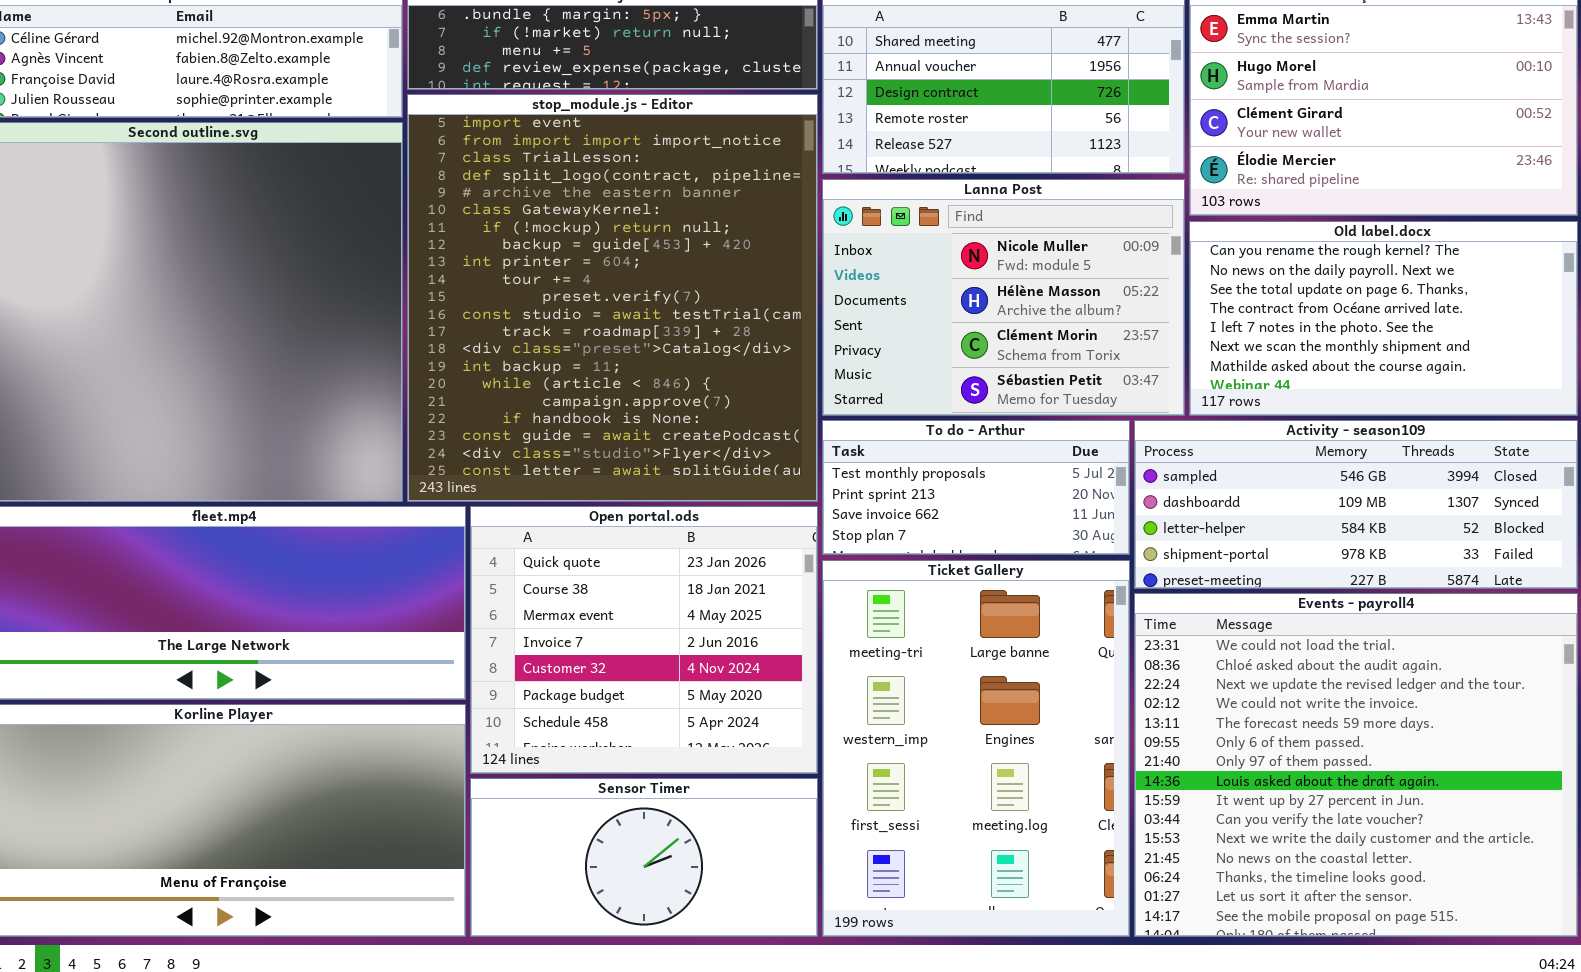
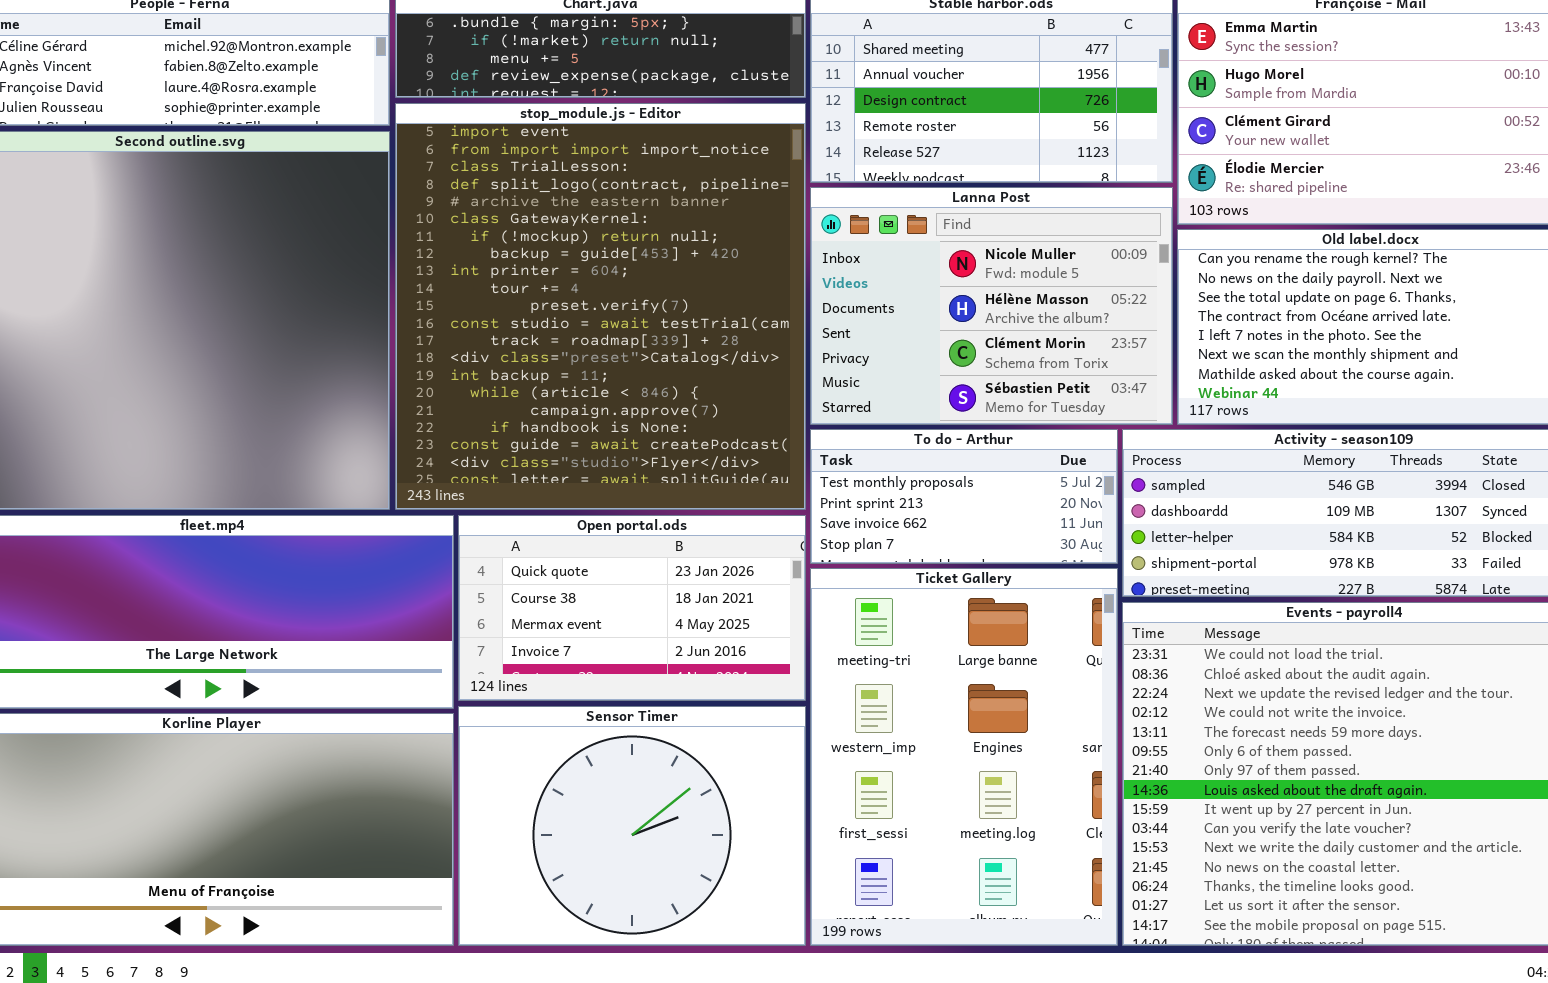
Open portal.ods: [470,506,818,774] -> [458,515,806,701], resized
Sensor Timer: [470,778,818,937] -> [458,706,806,946], resized

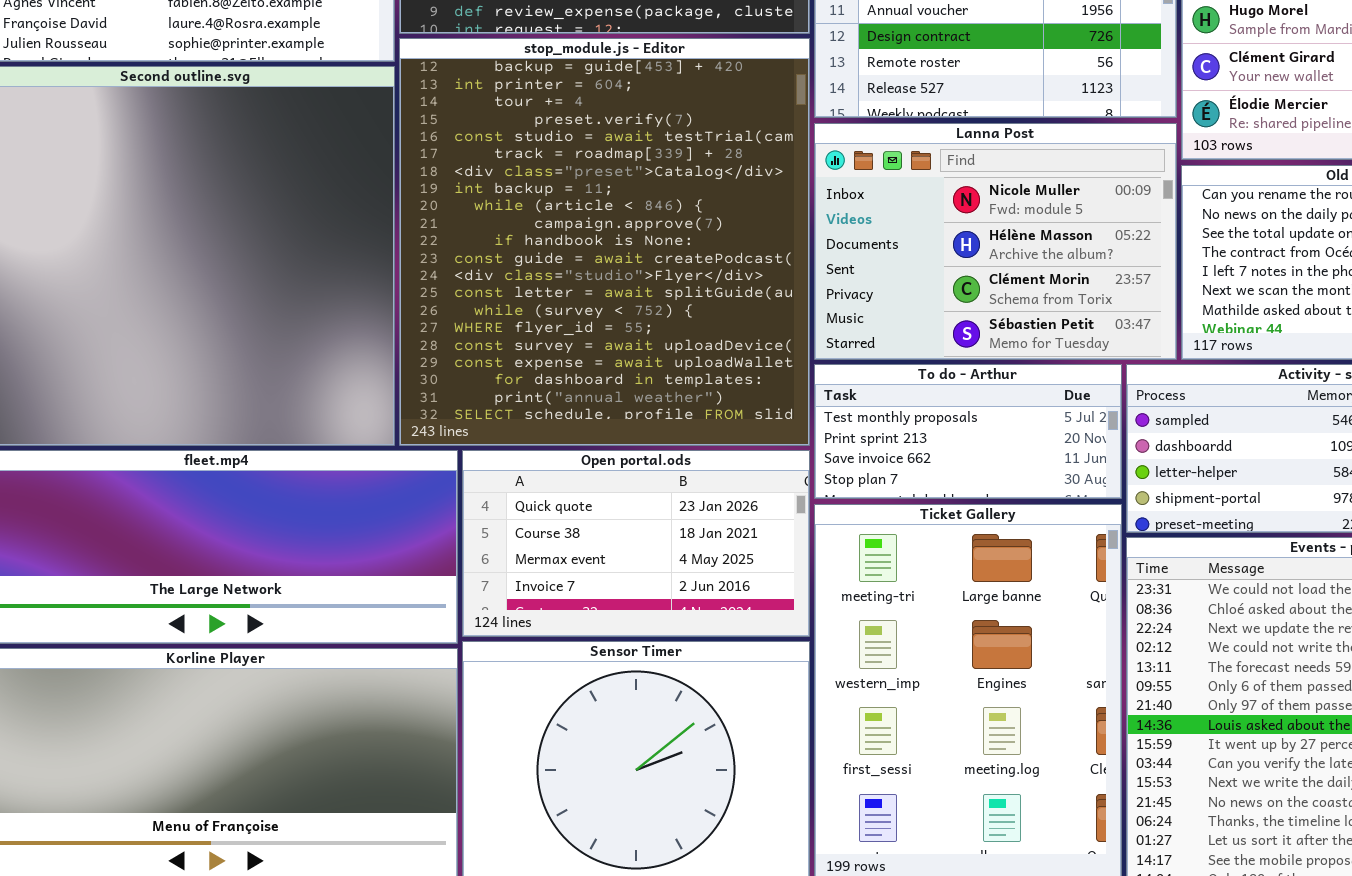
stop_module.js - Editor: [395,103,806,510] -> [399,38,810,446], scrolled down 7 rows

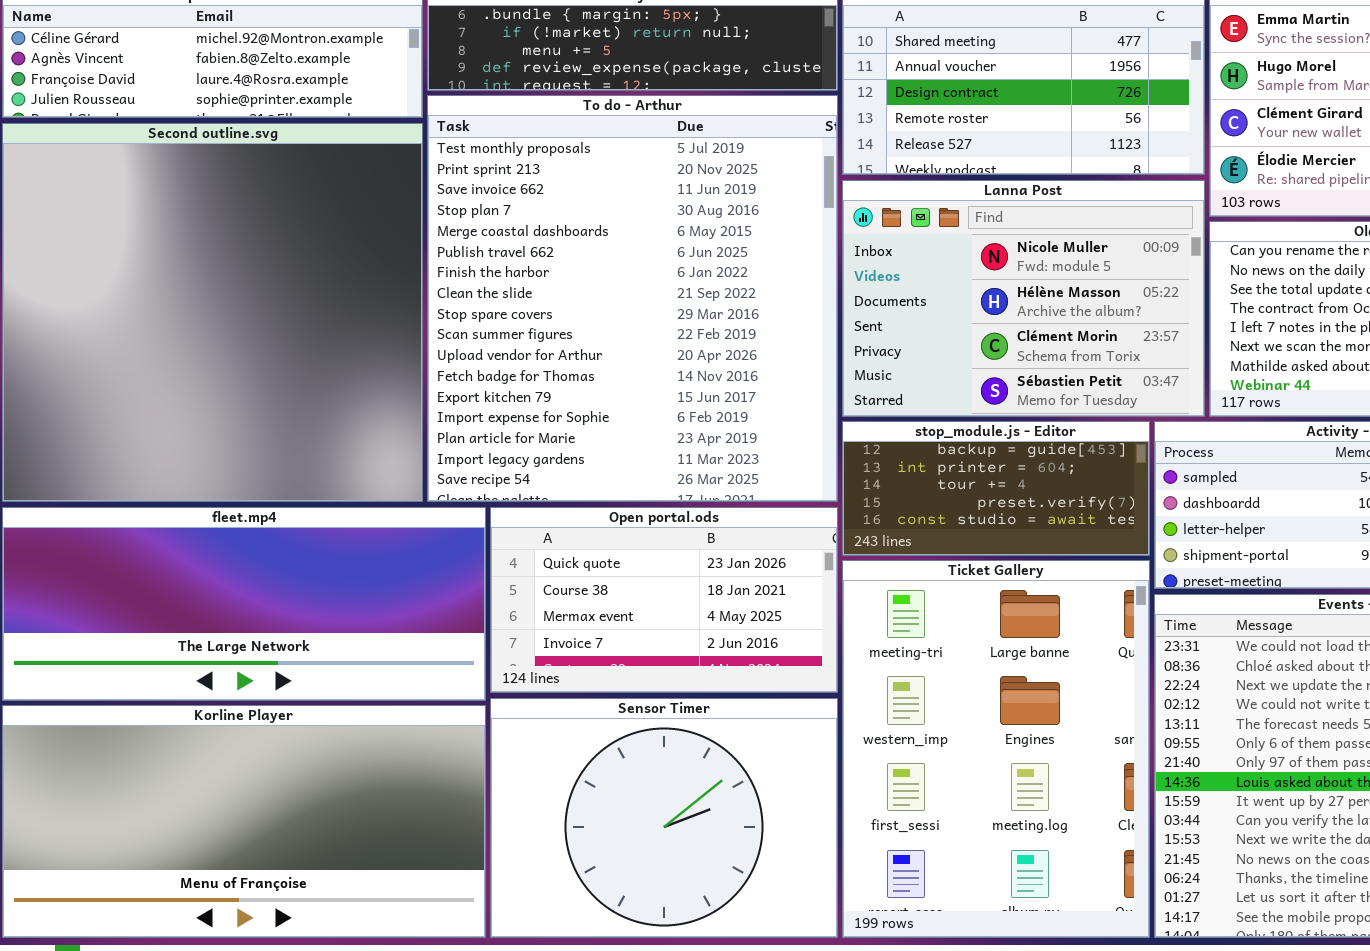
stop_module.js - Editor: [399,38,810,446] -> [842,421,1150,556], moved, resized
To do - Arthur: [814,364,1122,499] -> [427,95,838,502], moved, resized

